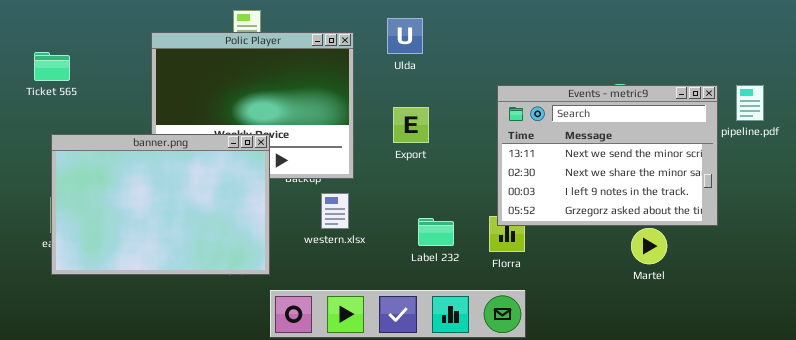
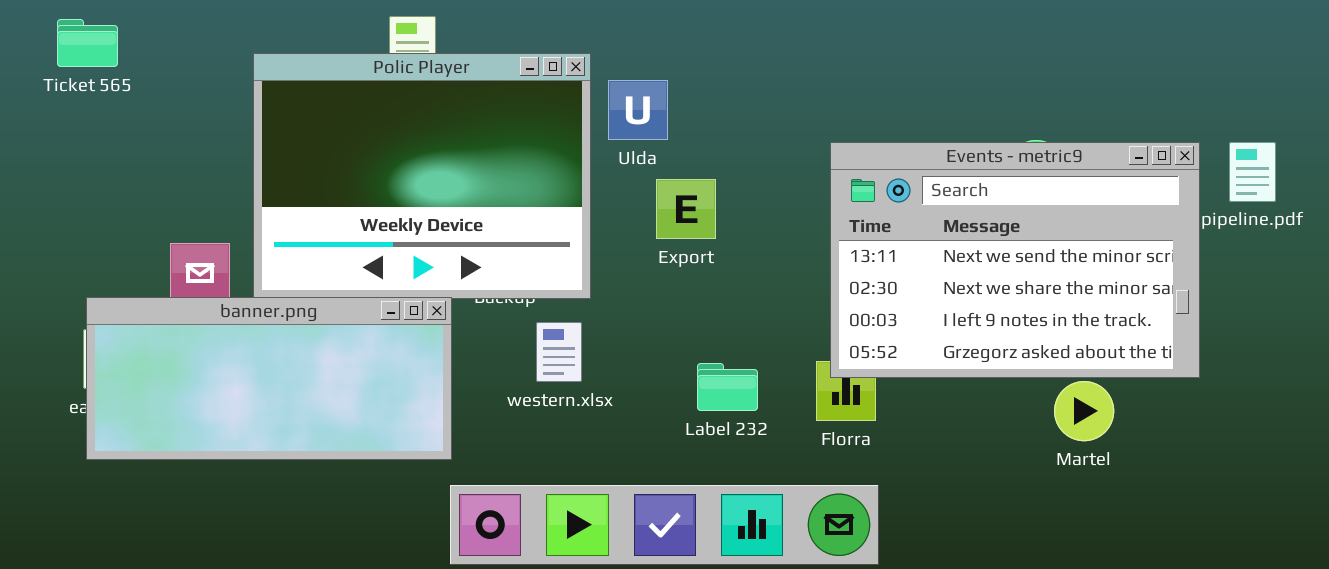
Ulda: [387,18,423,54] -> [608,80,668,140], moved
Ticket 565: [34,52,70,81] -> [57,19,118,67], moved
banner.png: [51,134,270,275] -> [86,297,452,460], resized

